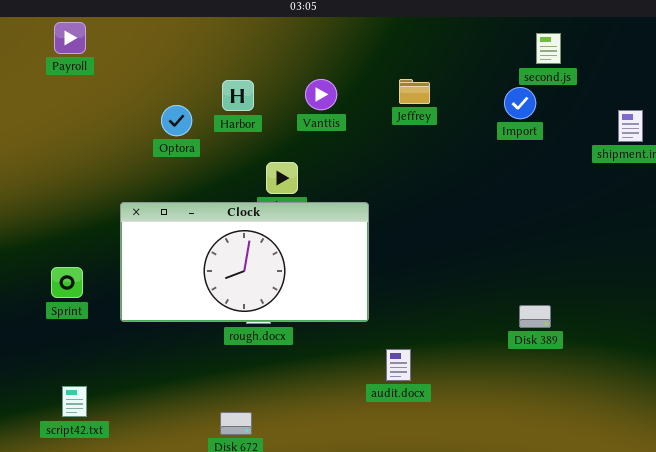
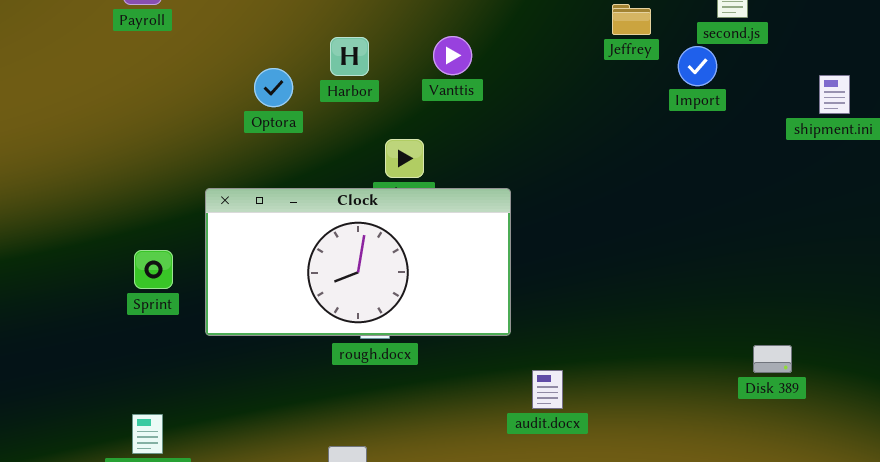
Jeffrey: [399,79,430,104] -> [612,4,651,35], moved
Sprint: [51,267,83,298] -> [134,250,173,289], moved
Disk 389: [519,305,551,328] -> [753,345,792,373], moved

